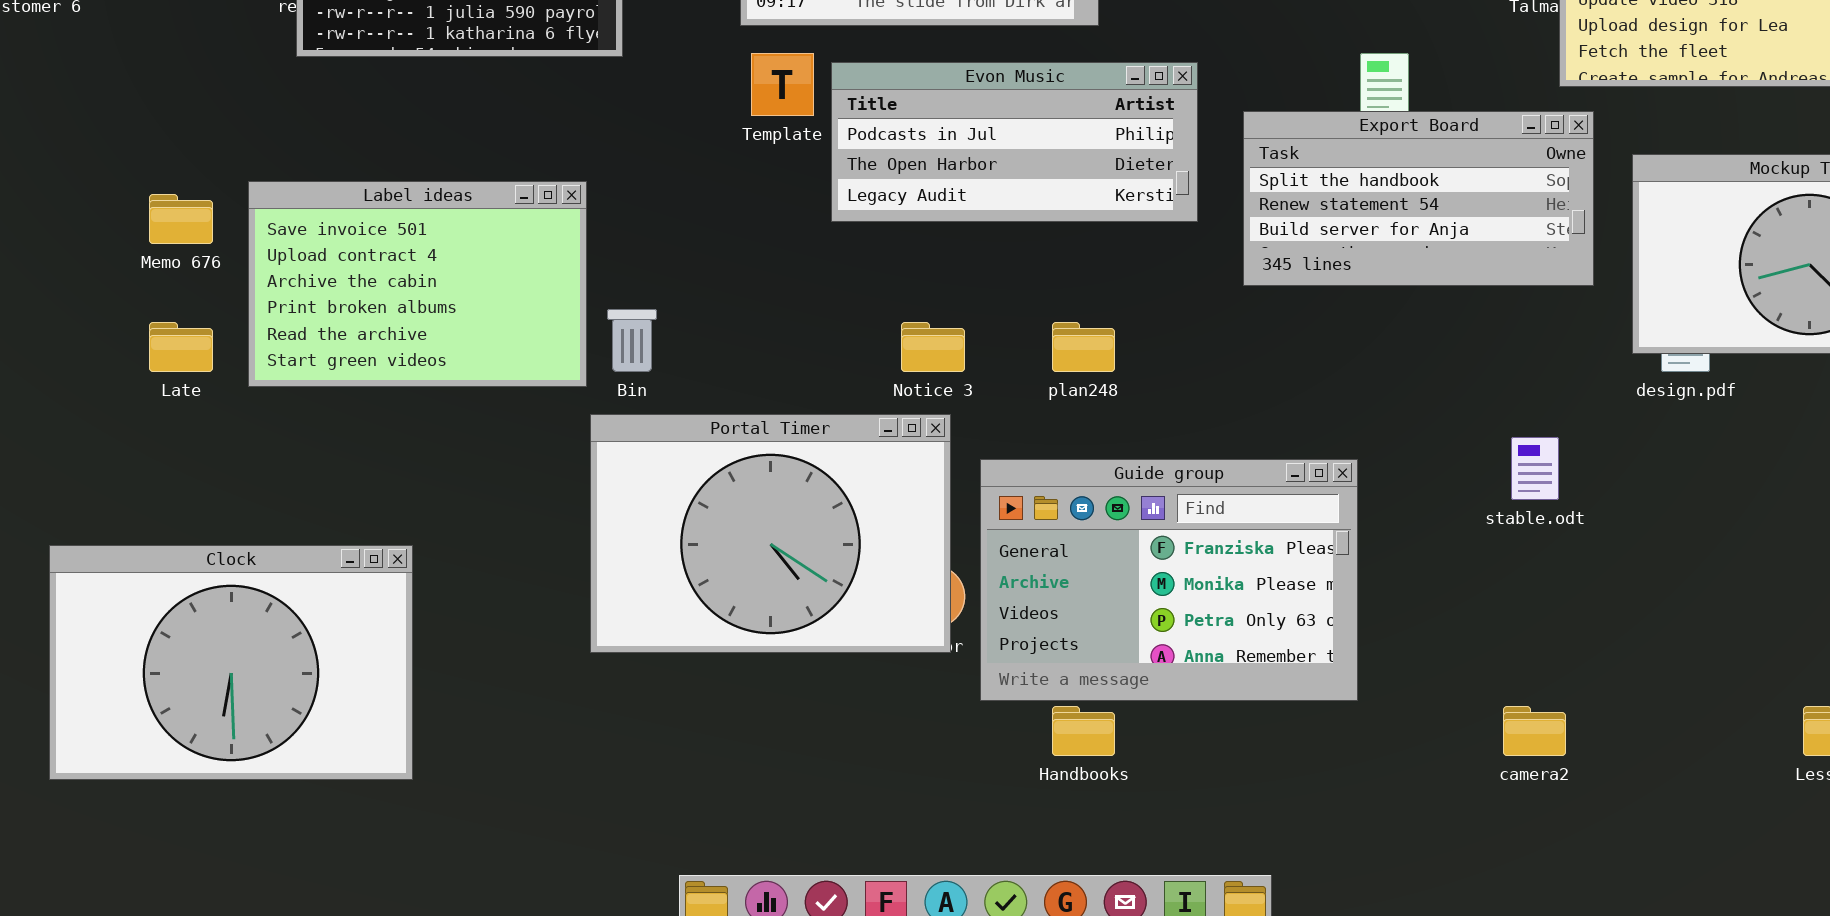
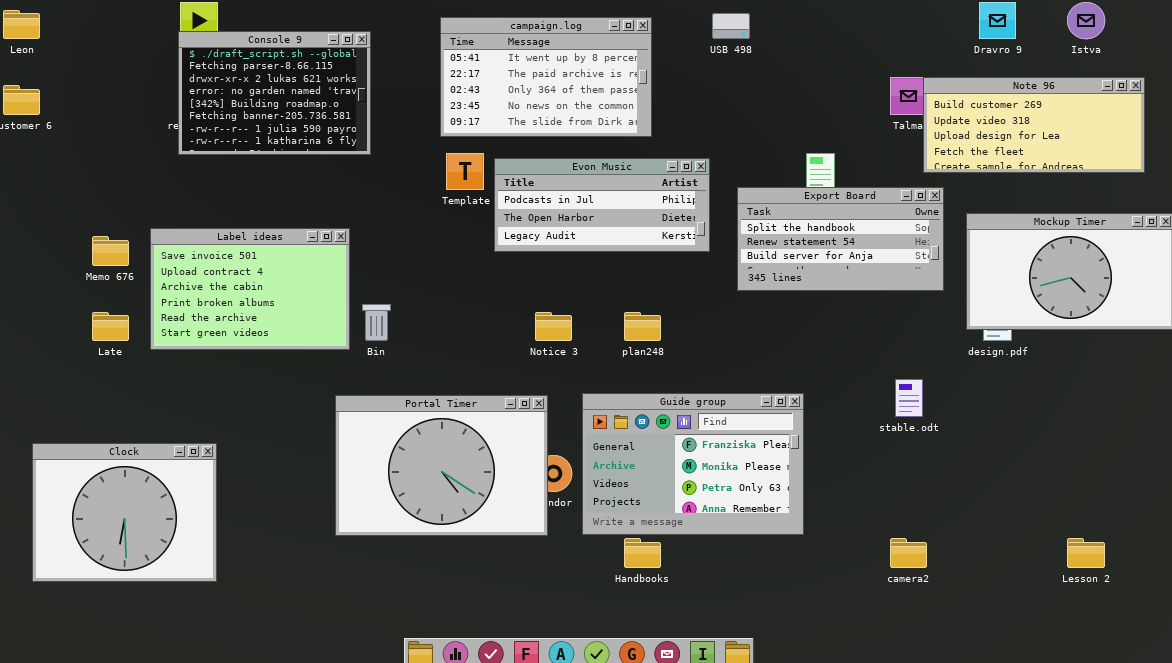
Portal Timer: [590,414,951,653] -> [335,395,548,536], moved
Clock: [49,545,413,780] -> [32,443,217,582], resized

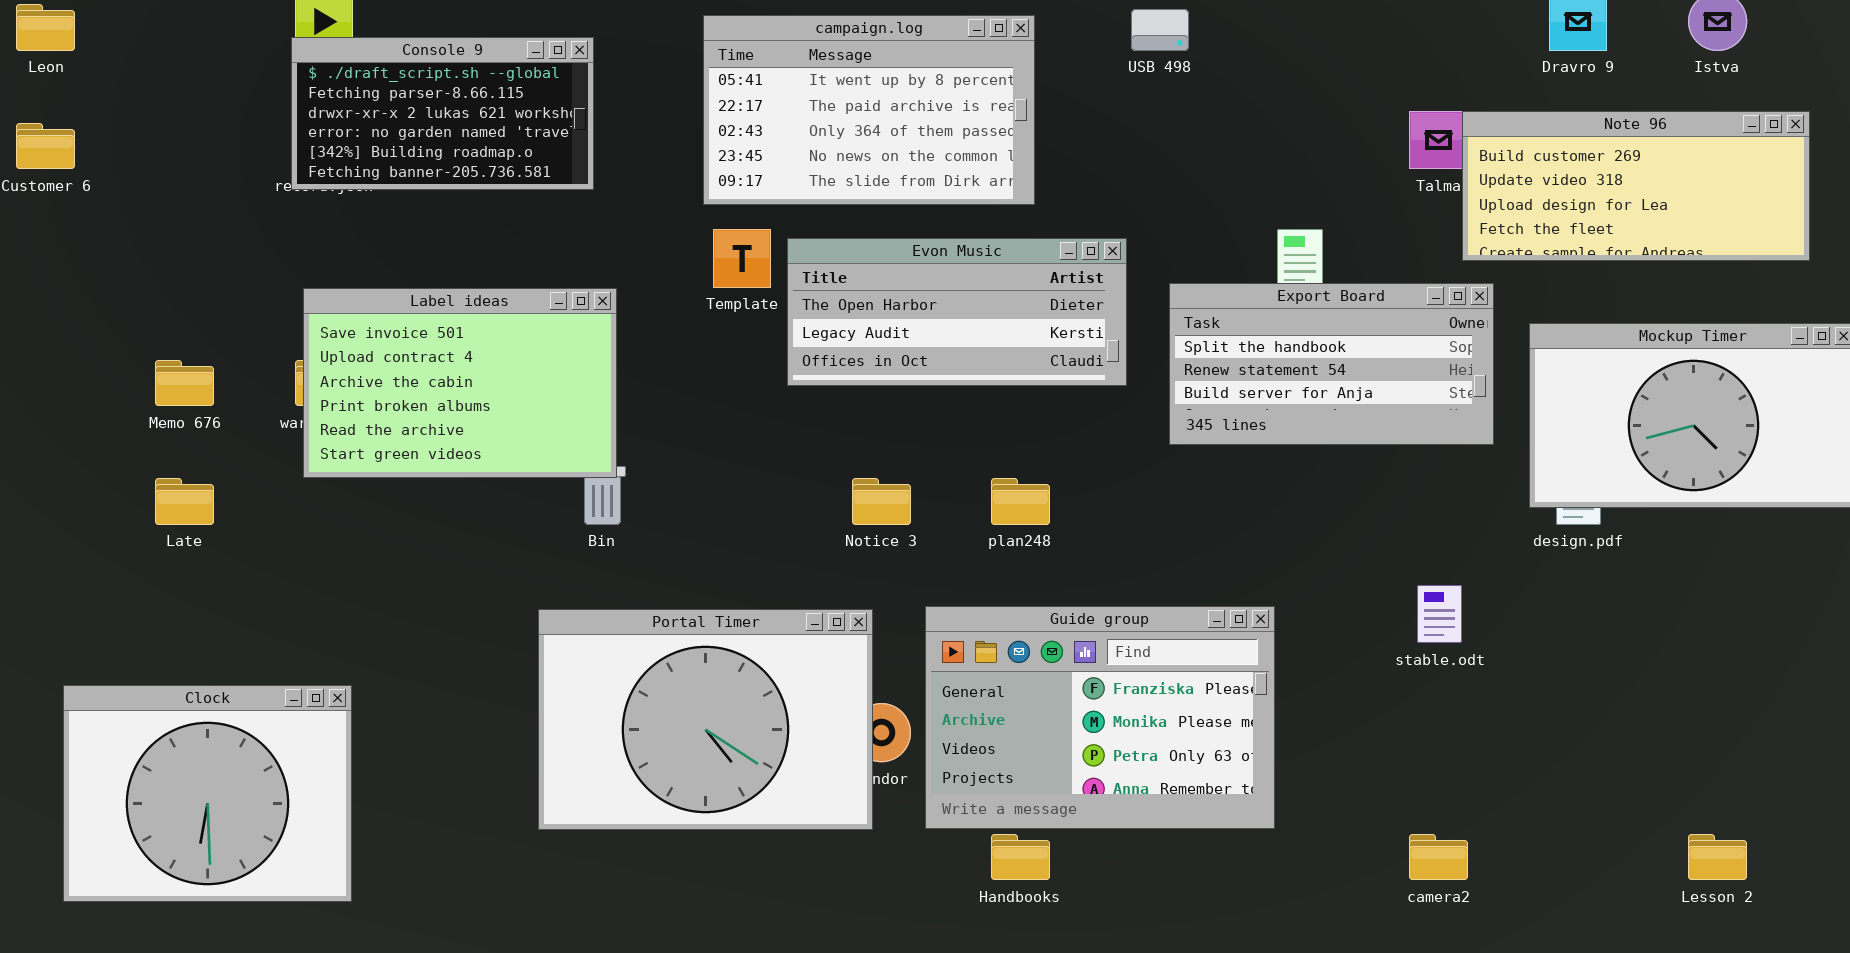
Console 9: [178,31,371,155] -> [291,37,594,190], resized
Evon Music: [494,158,710,252] -> [787,238,1127,386], scrolled down 1 row
Label ideas: [150,228,350,350] -> [303,288,617,478], moved

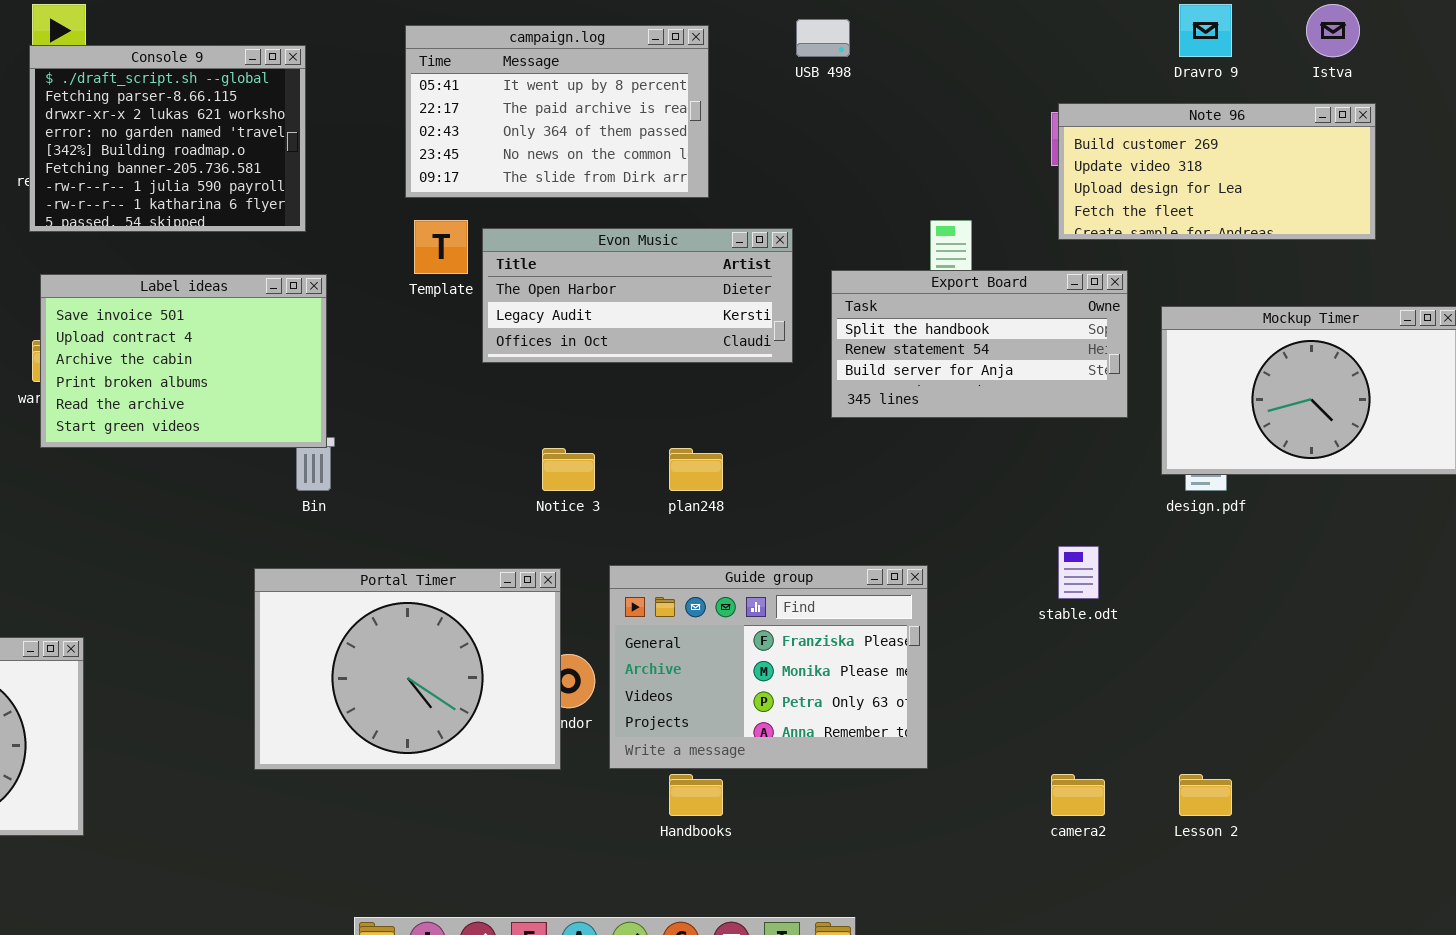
Console 9: [291,37,594,190] -> [29,45,306,232], resized
Note 96: [1462,111,1810,261] -> [1058,103,1376,240], moved
Lesson 2: [1688,834,1747,880] -> [1179,774,1232,816], moved

